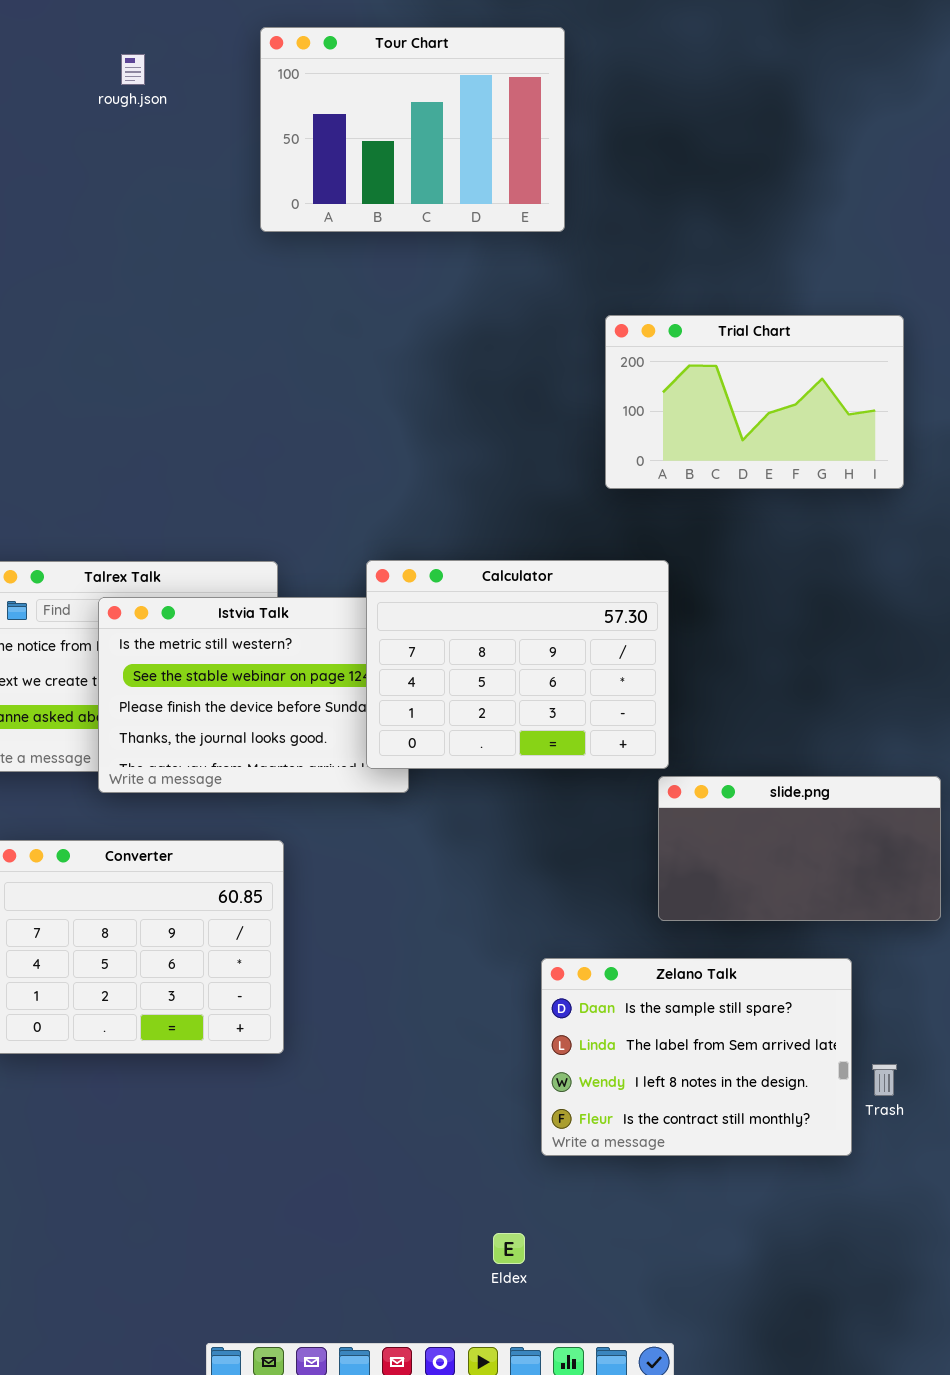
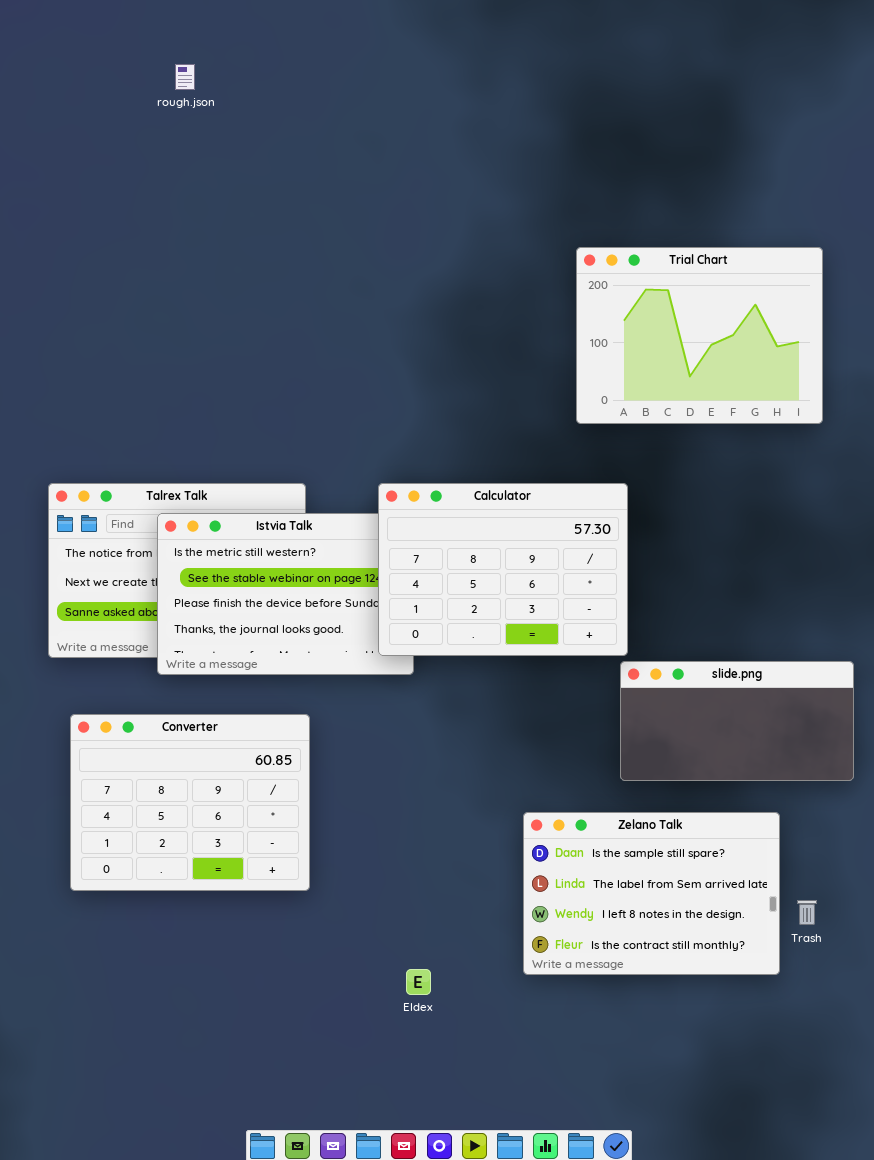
Tour Chart: [260,27,565,232] -> none, closed
Trial Chart: [605,315,904,489] -> [576,247,823,424], resized
Eldex: [493,1233,525,1264] -> [406,969,431,995], moved

